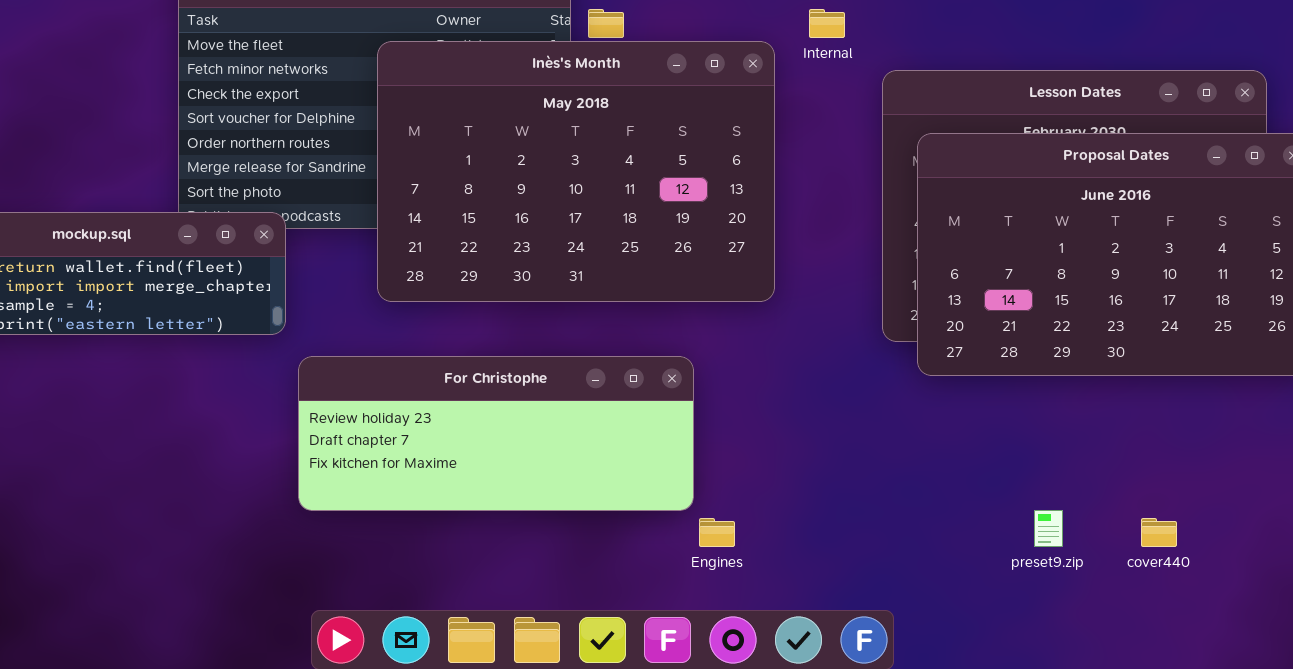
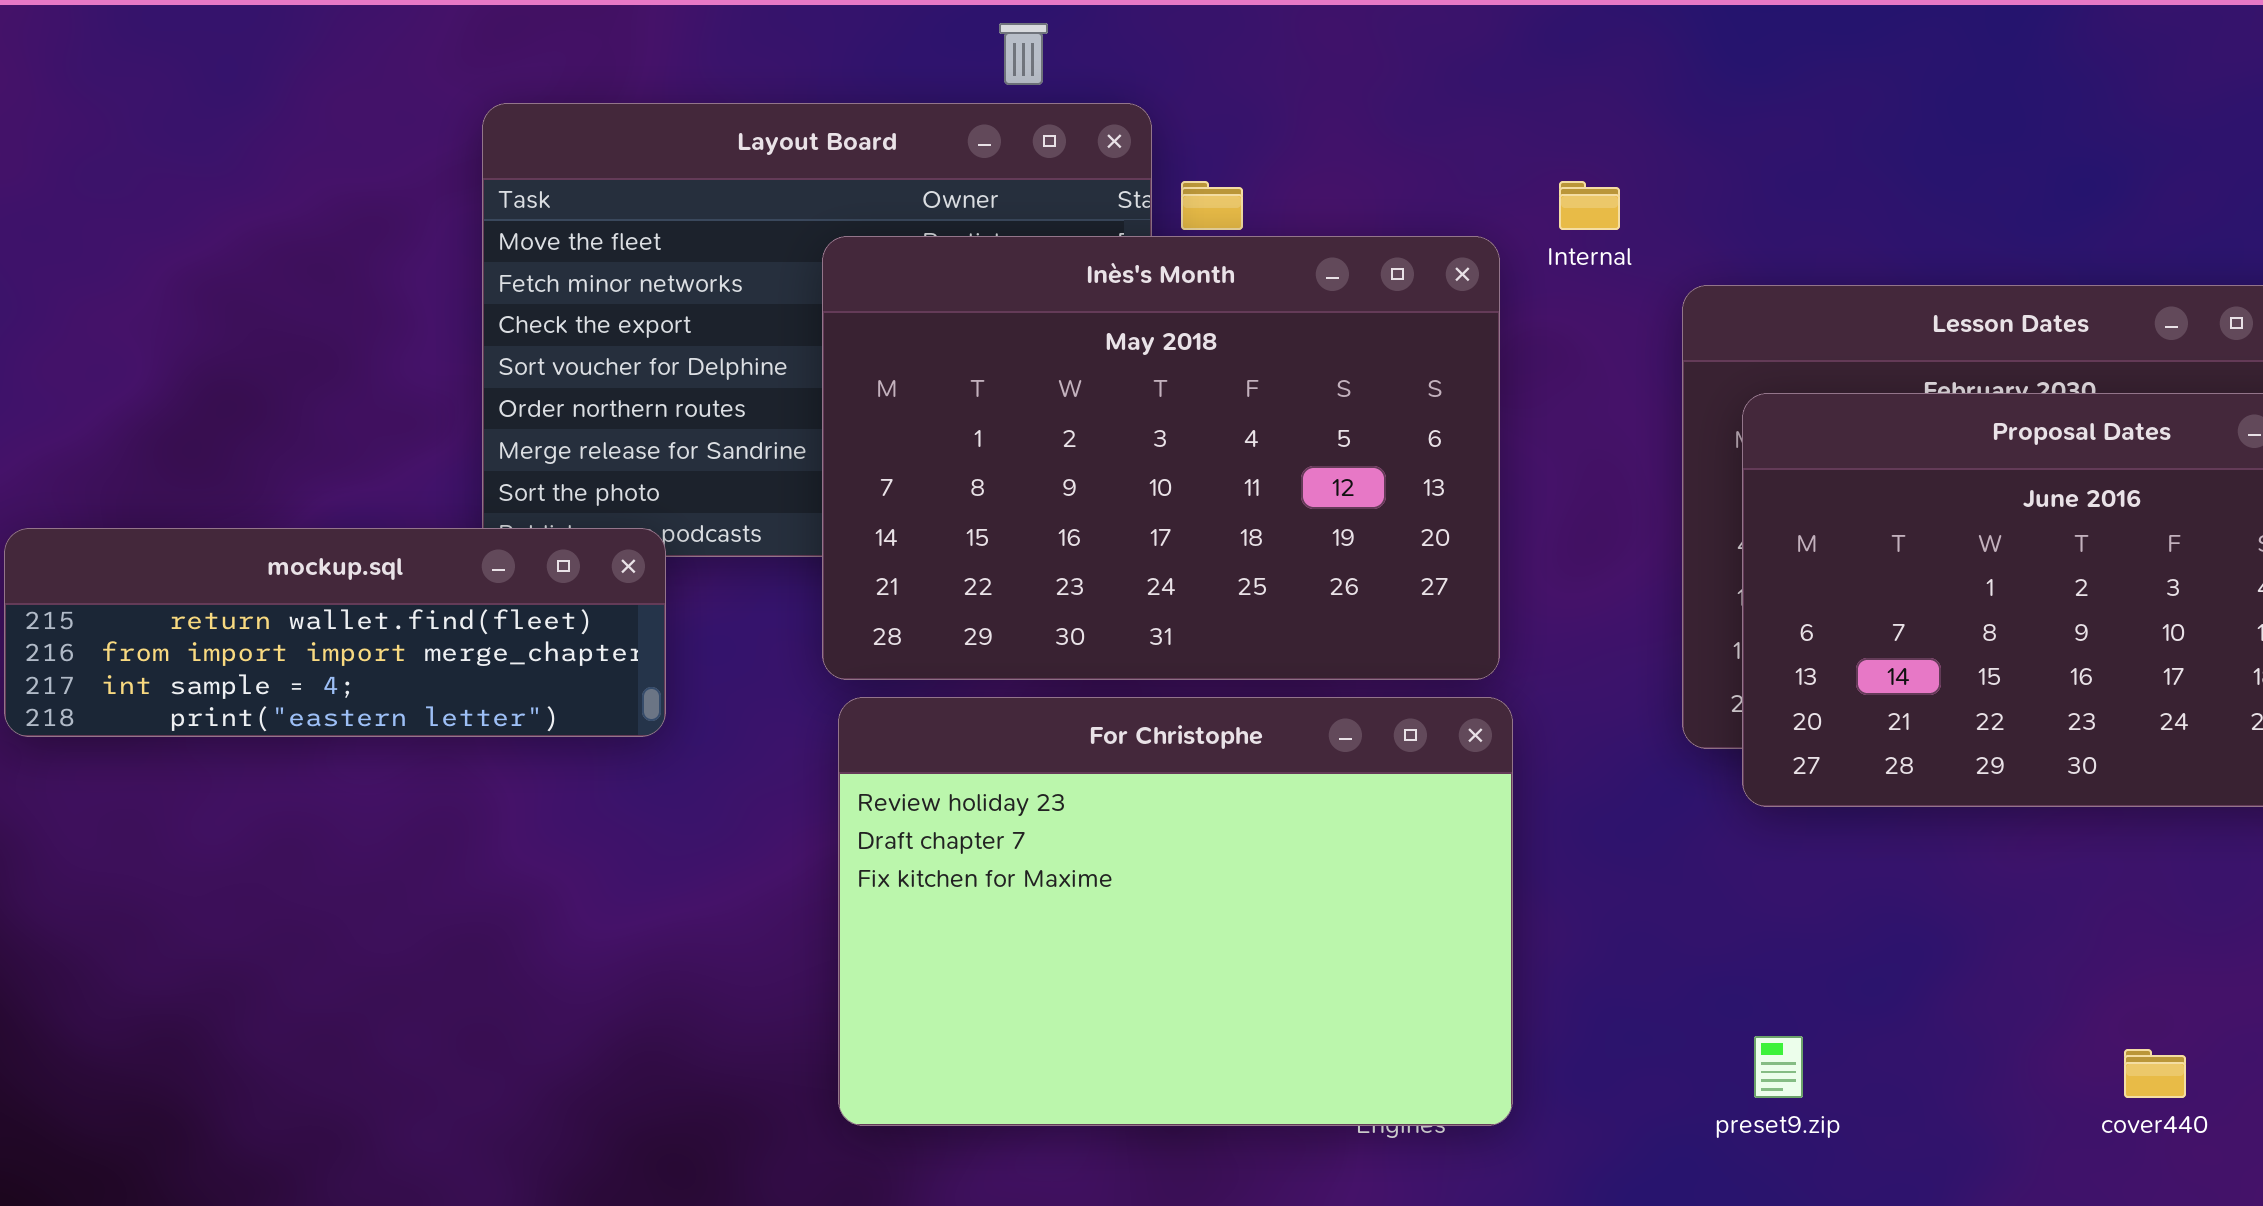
For Christophe: [298,356,694,511] -> [838,697,1513,1126], moved, resized
preset9.zip: [1034,510,1063,547] -> [1754,1036,1803,1098], moved

